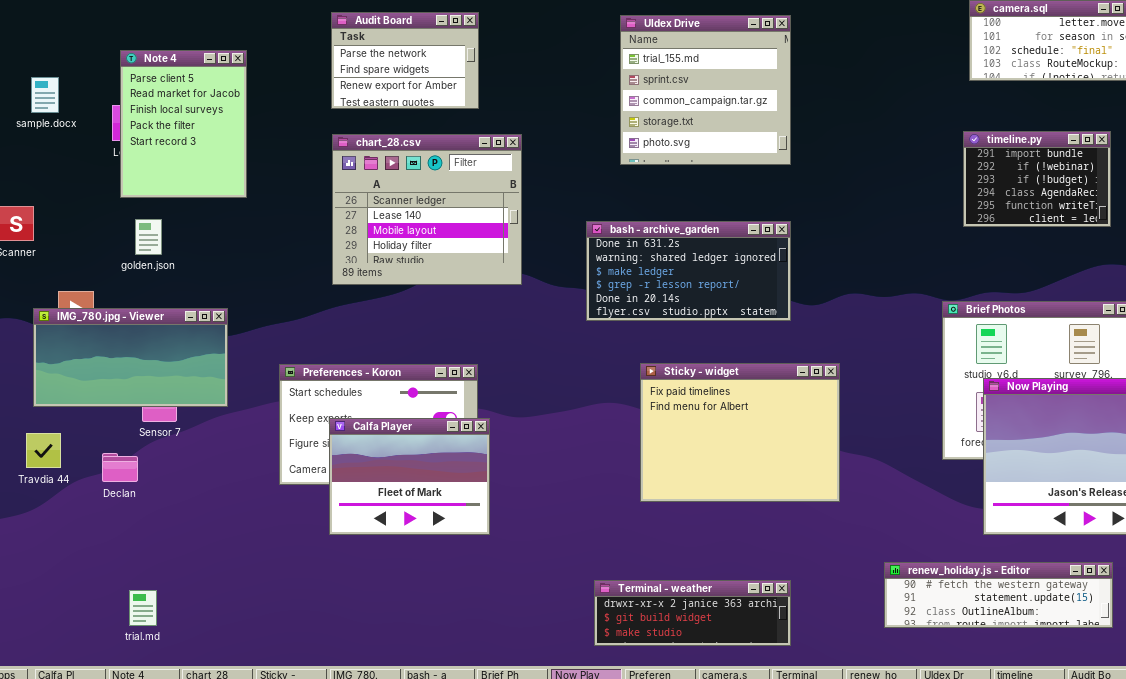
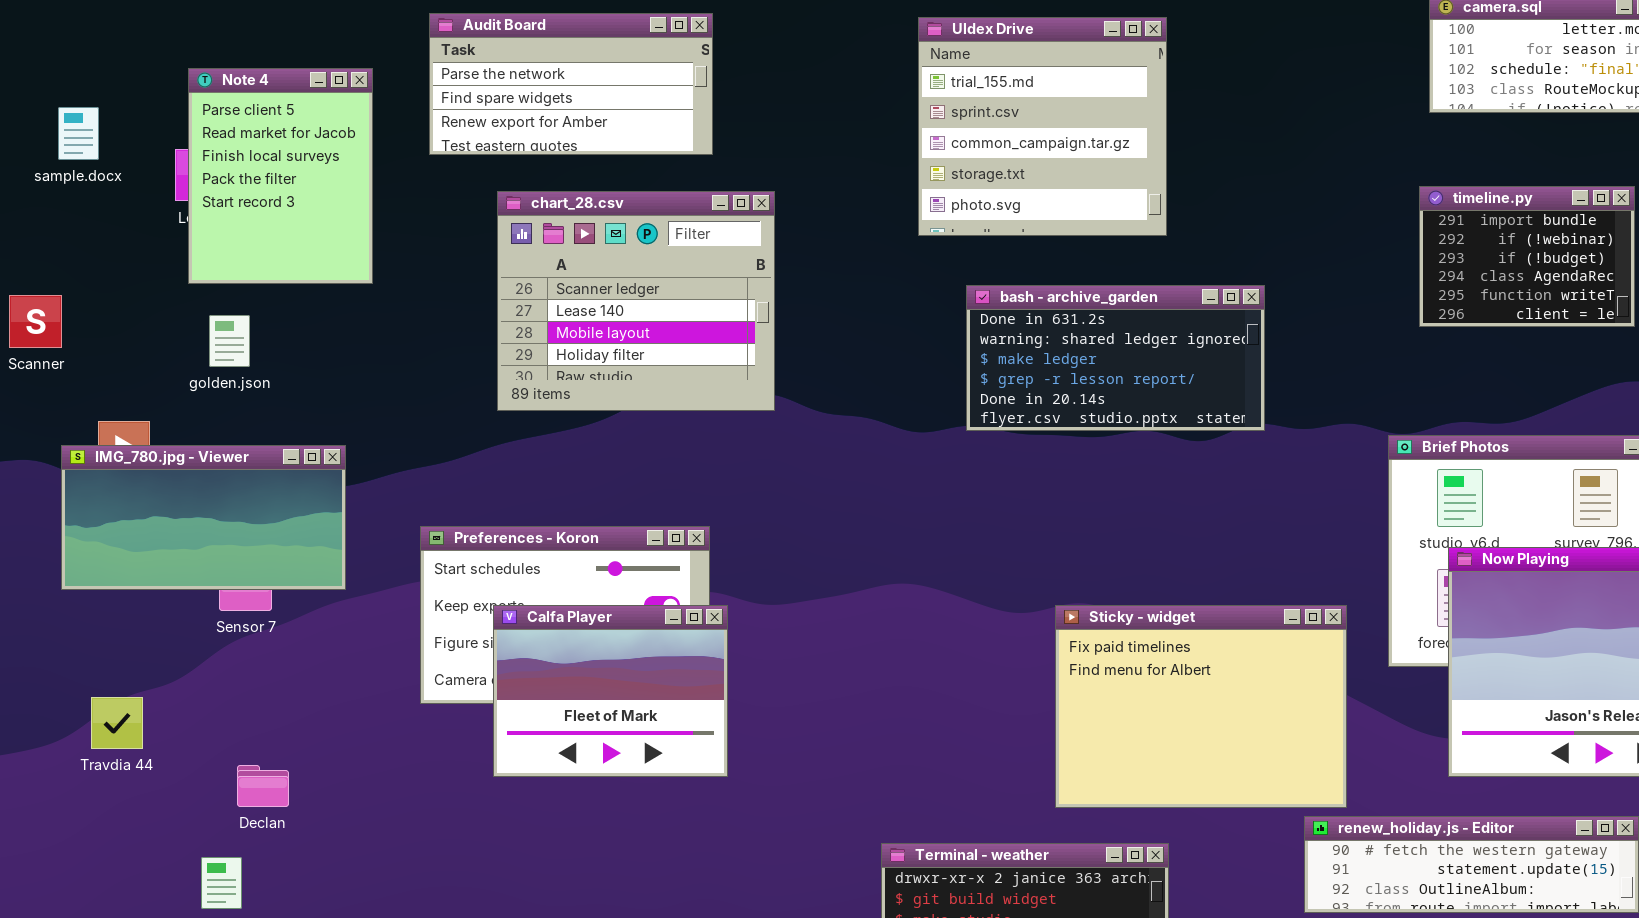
Audit Board: [331,12,479,109] -> [429,13,713,155], resized
bash - archive_garden: [586,221,791,321] -> [966,285,1265,431], moved
Sticky - widget: [640,363,840,502] -> [1055,605,1347,808], moved
Travdia 44: [26,433,61,468] -> [91,697,143,749], moved
Declan: [102,453,138,482] -> [237,765,289,807], moved

